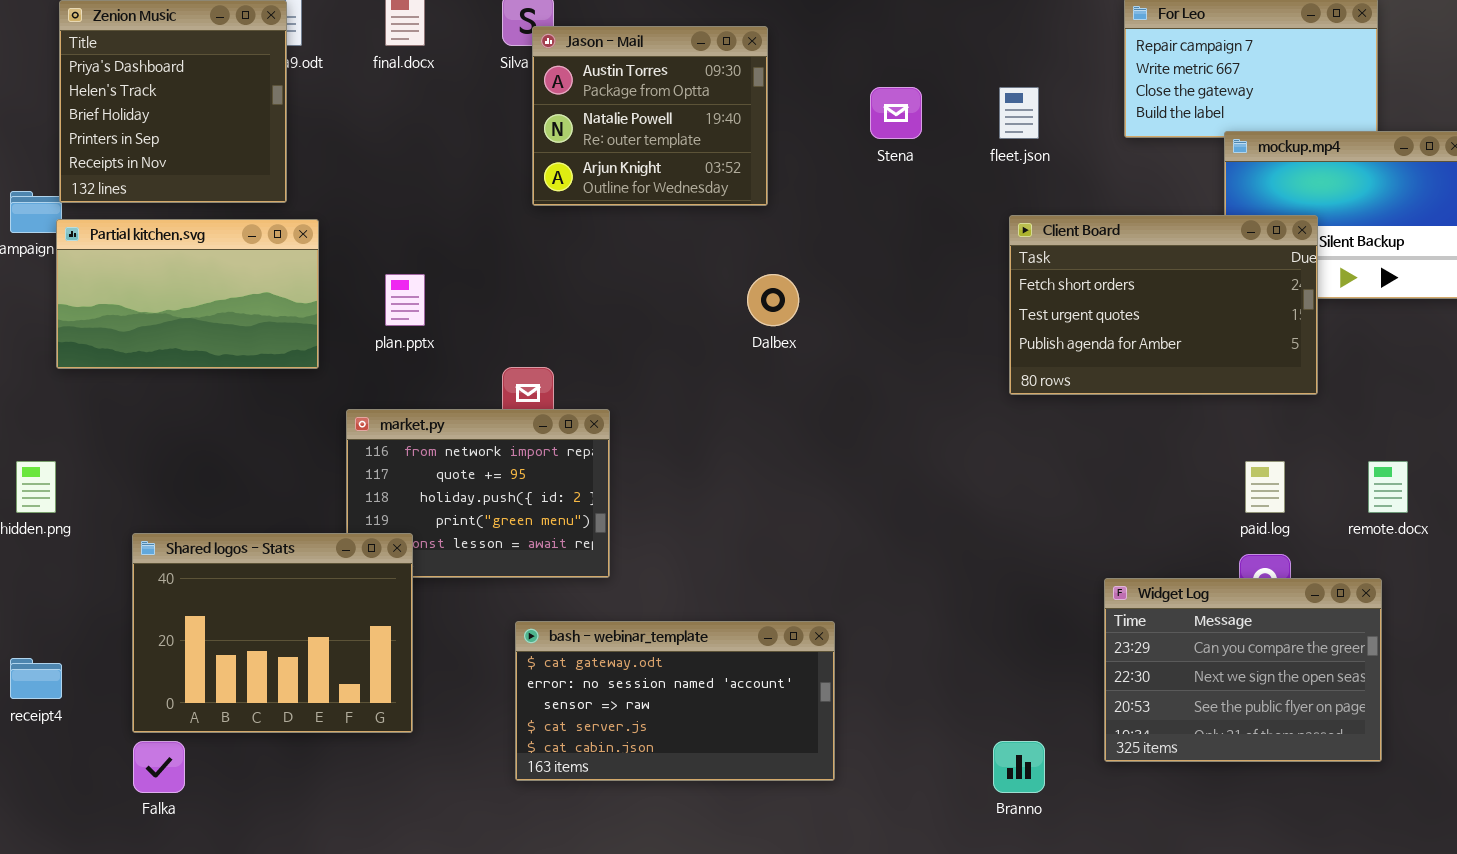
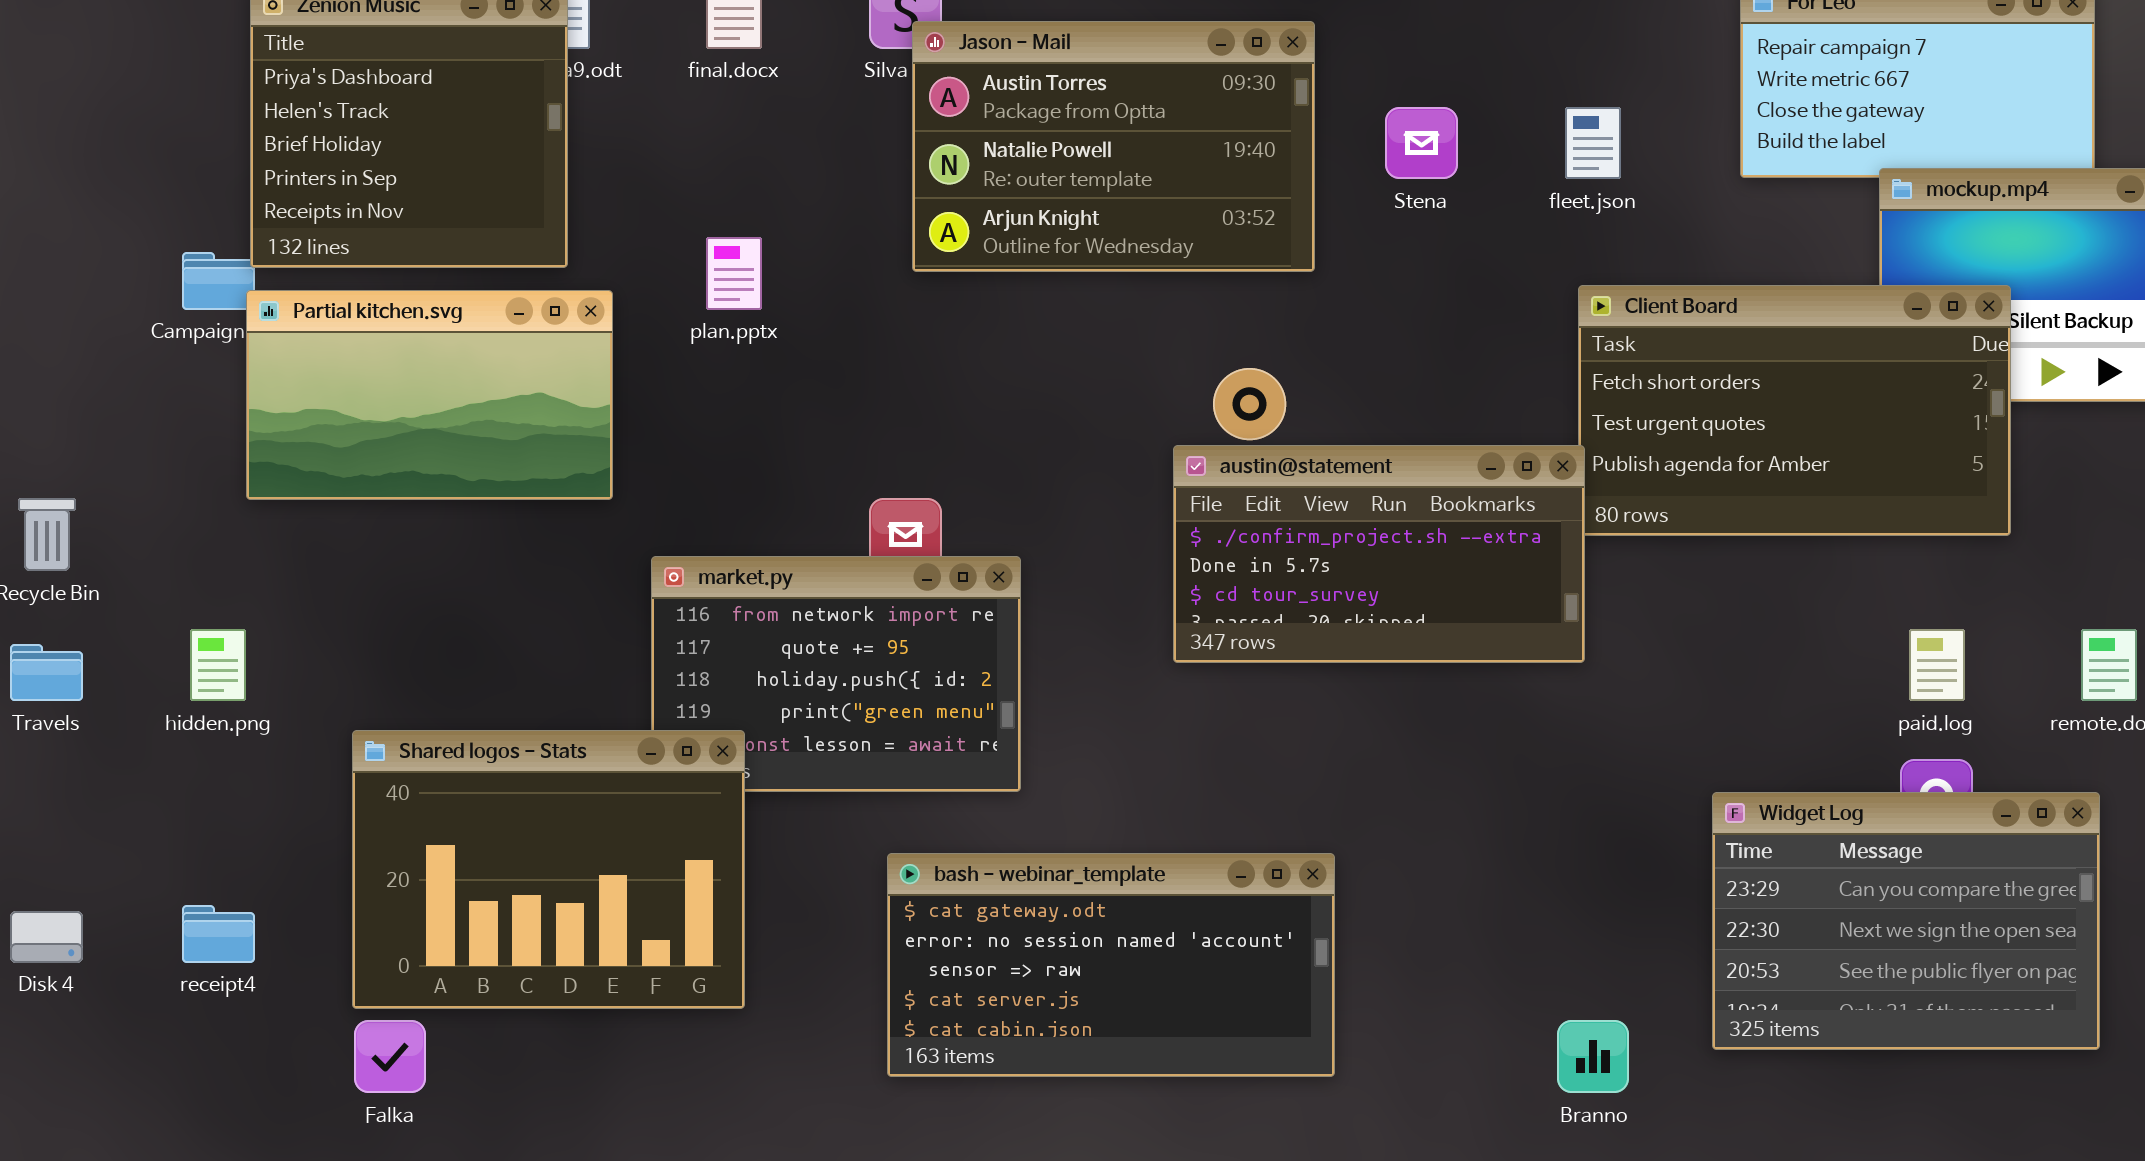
Jason - Mail: [532,26,768,206] -> [912,21,1315,272], resized
plan.pptx: [385,274,425,326] -> [706,237,762,310], moved
austin@statement: none -> [1173,445,1585,663], opened

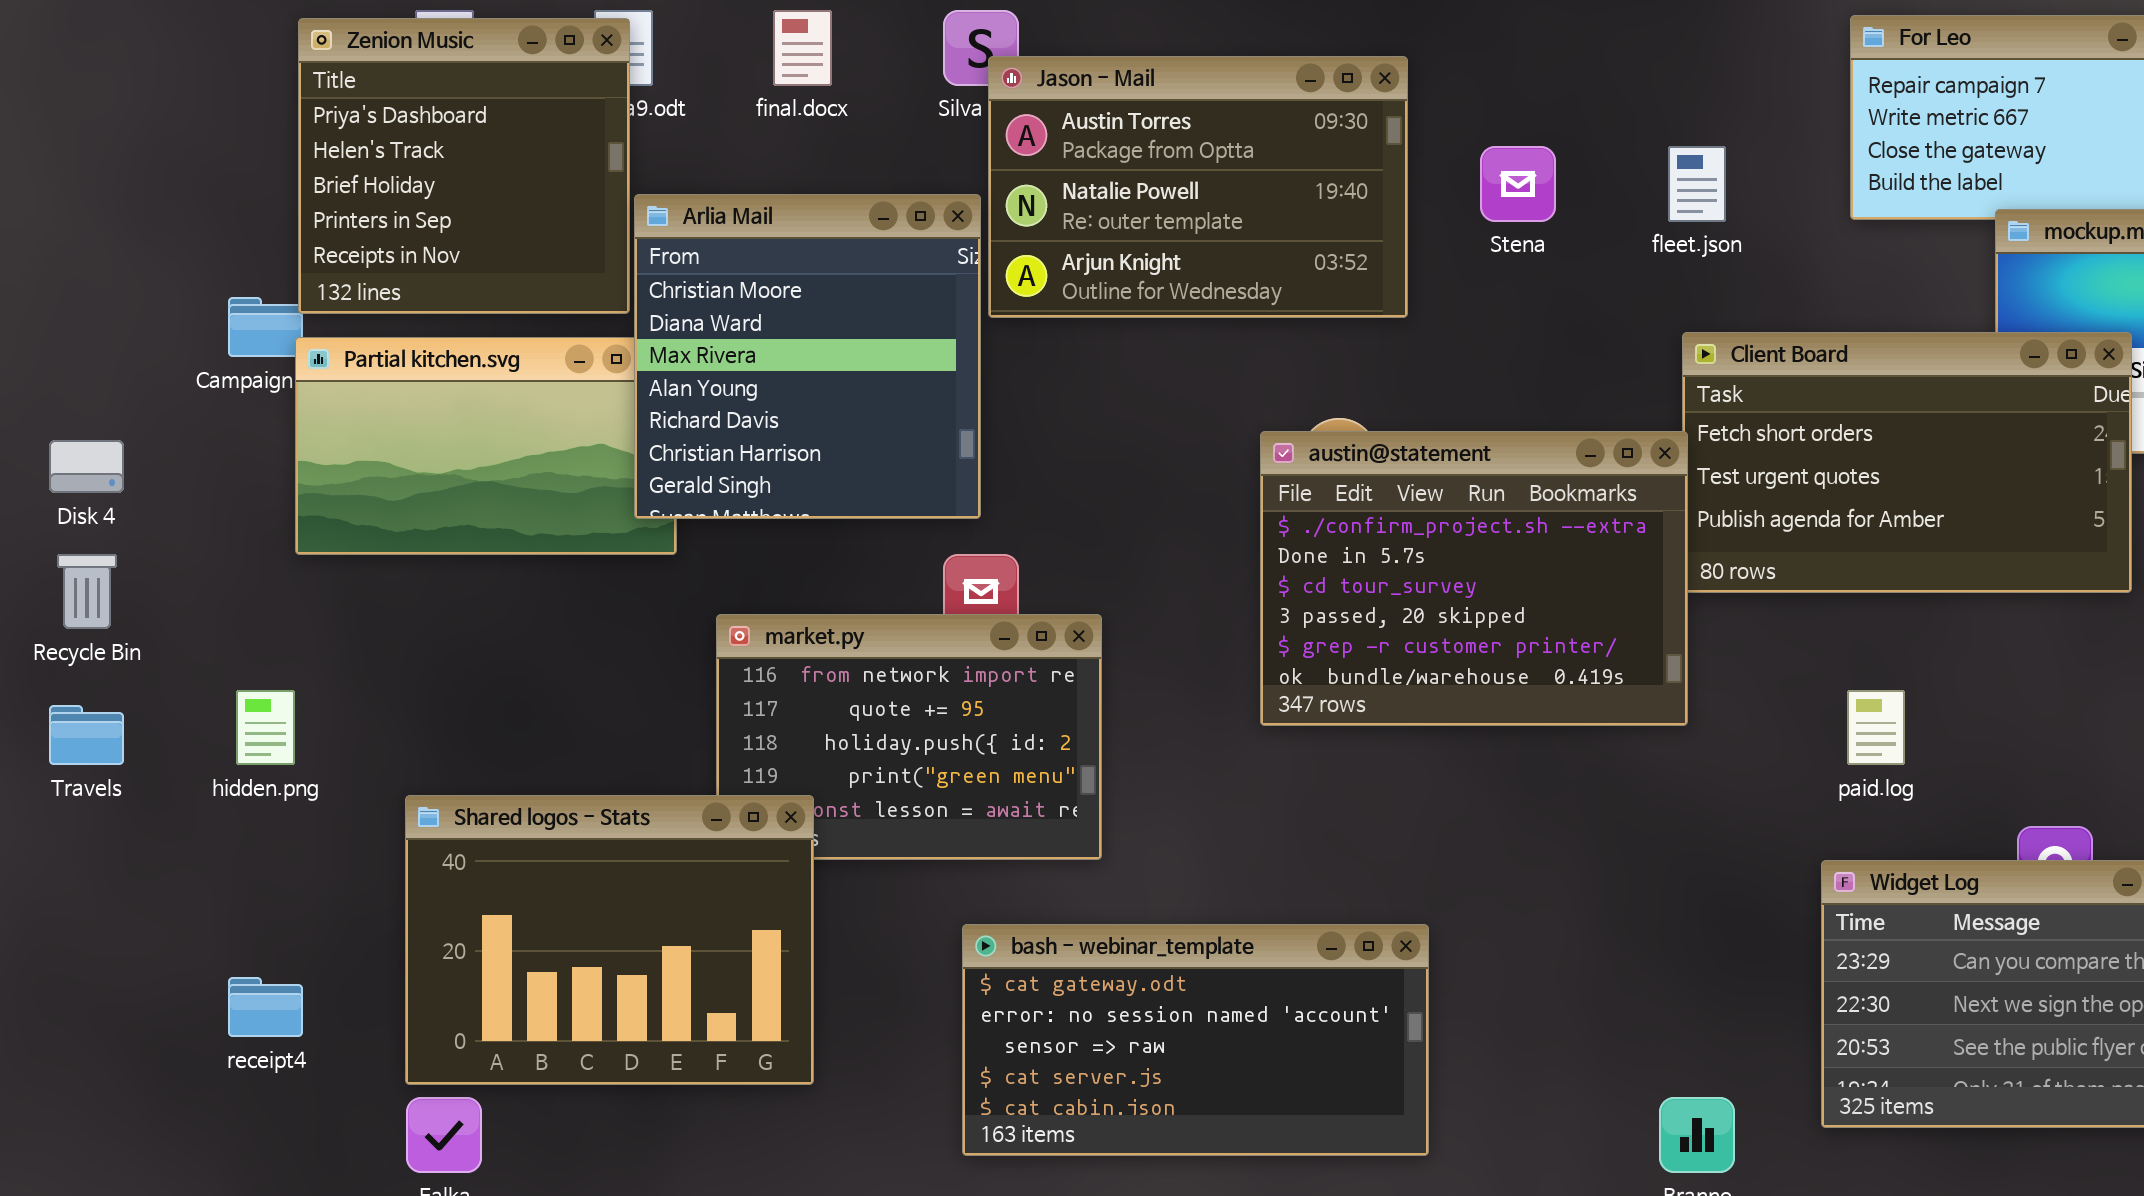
Arlia Mail: none -> [634,194,981,519], opened
austin@statement: [1173,445,1585,663] -> [1260,431,1688,726], resized
paid.log: [1909,629,1965,701] -> [1847,690,1905,765], moved
Disk 4: [10,911,83,963] -> [49,440,124,493], moved

